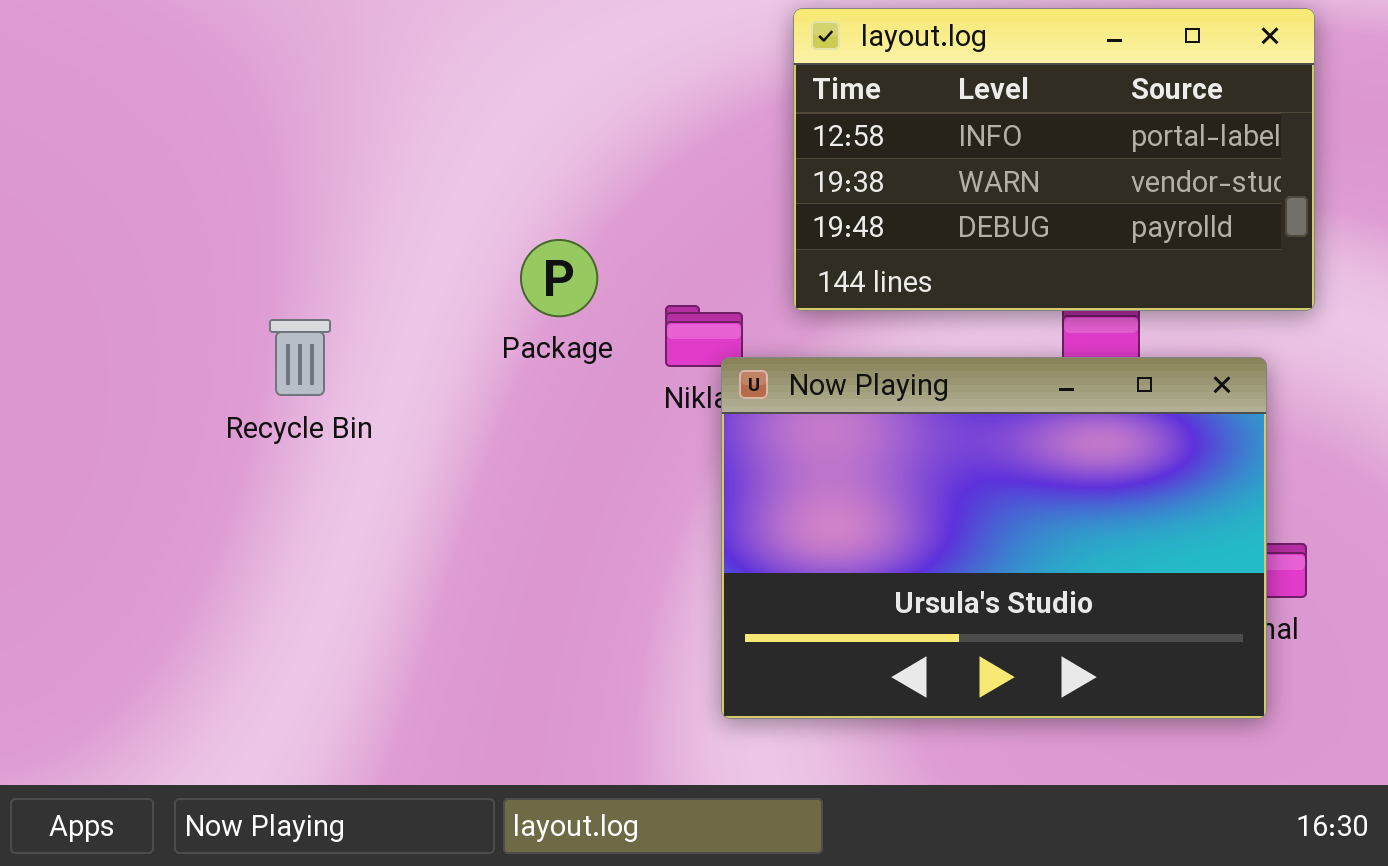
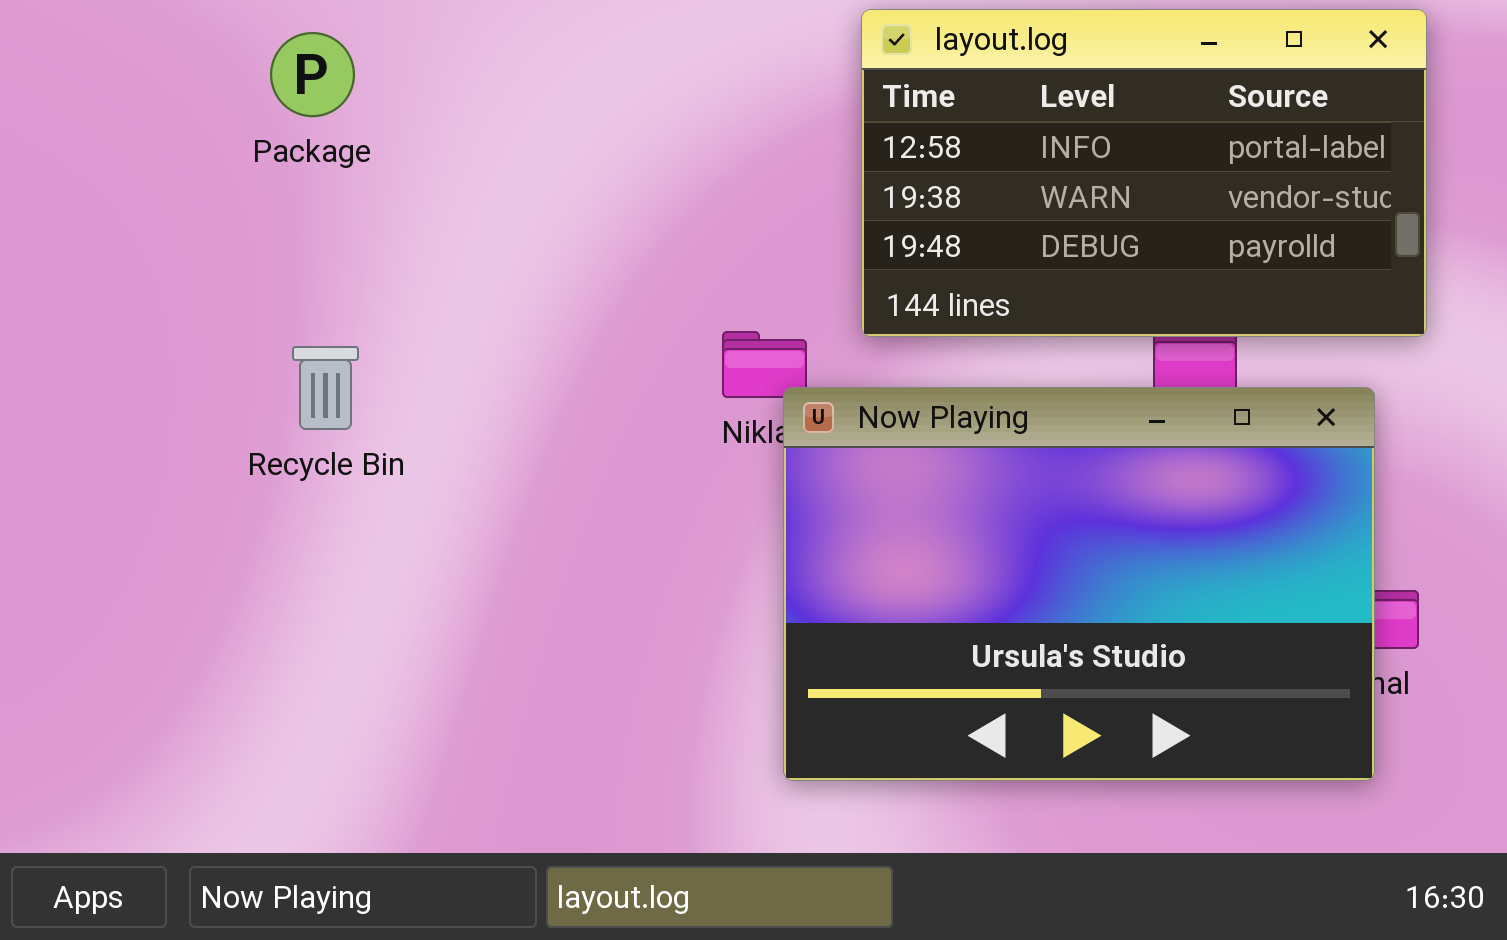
Package: [520,239,598,317] -> [270,32,355,117], moved

